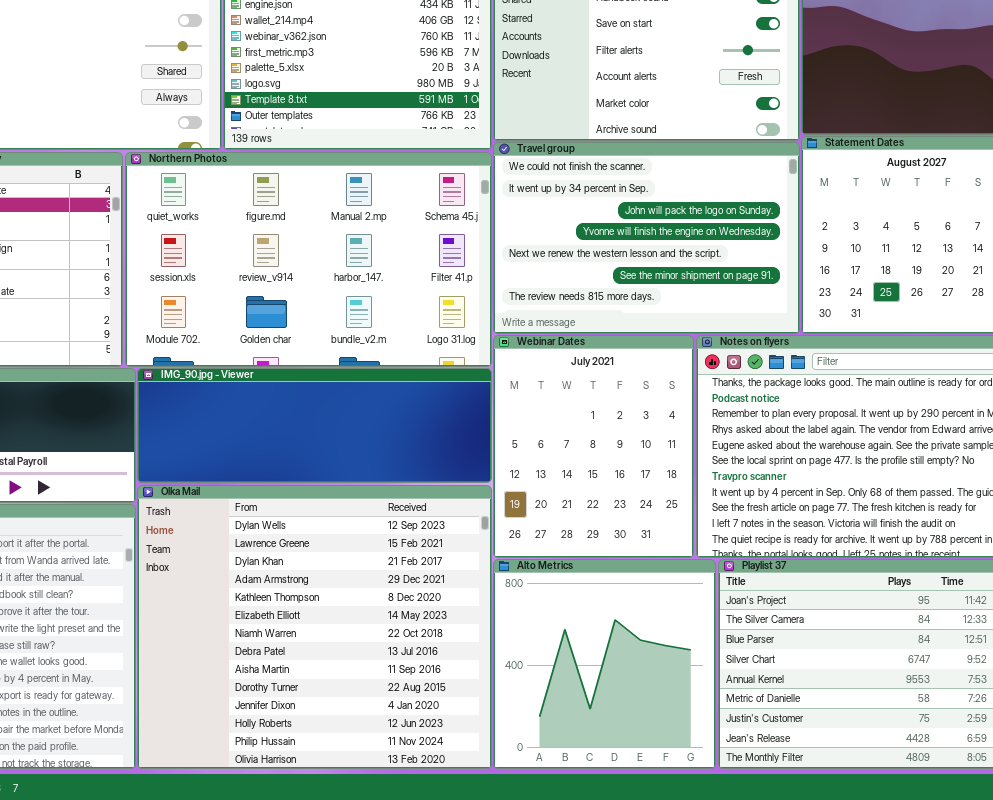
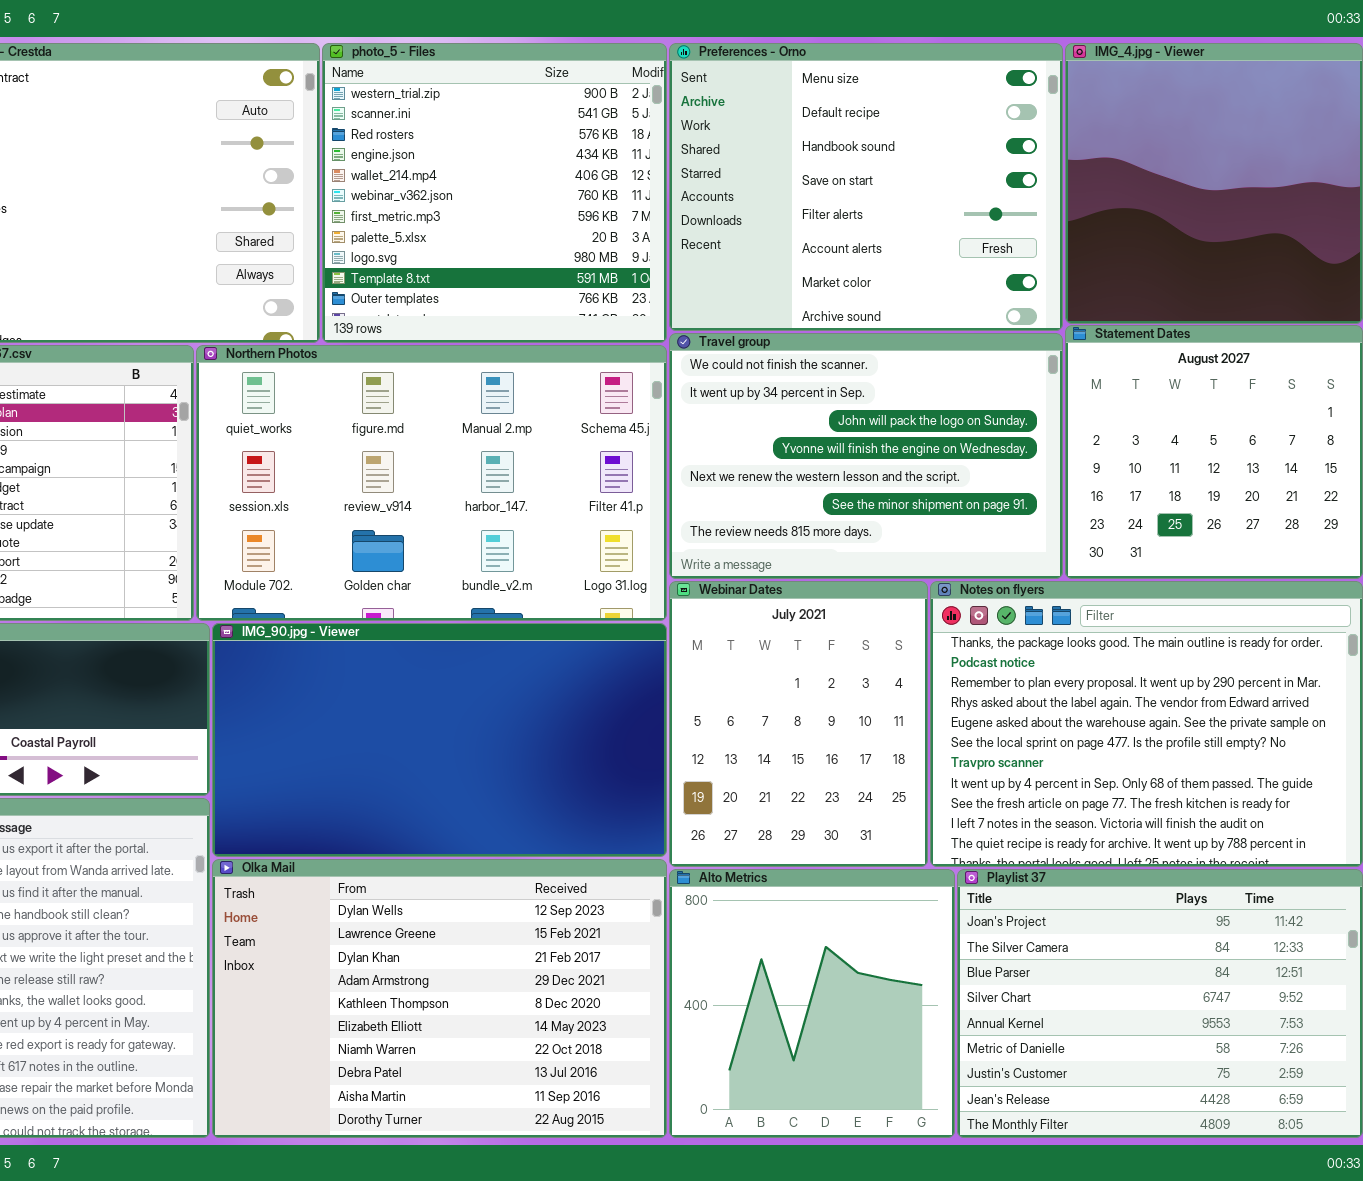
IMG_90.jpg - Viewer: [137,368,492,483] -> [212,623,667,857], resized
Olka Mail: [137,485,492,769] -> [212,859,667,1138], resized

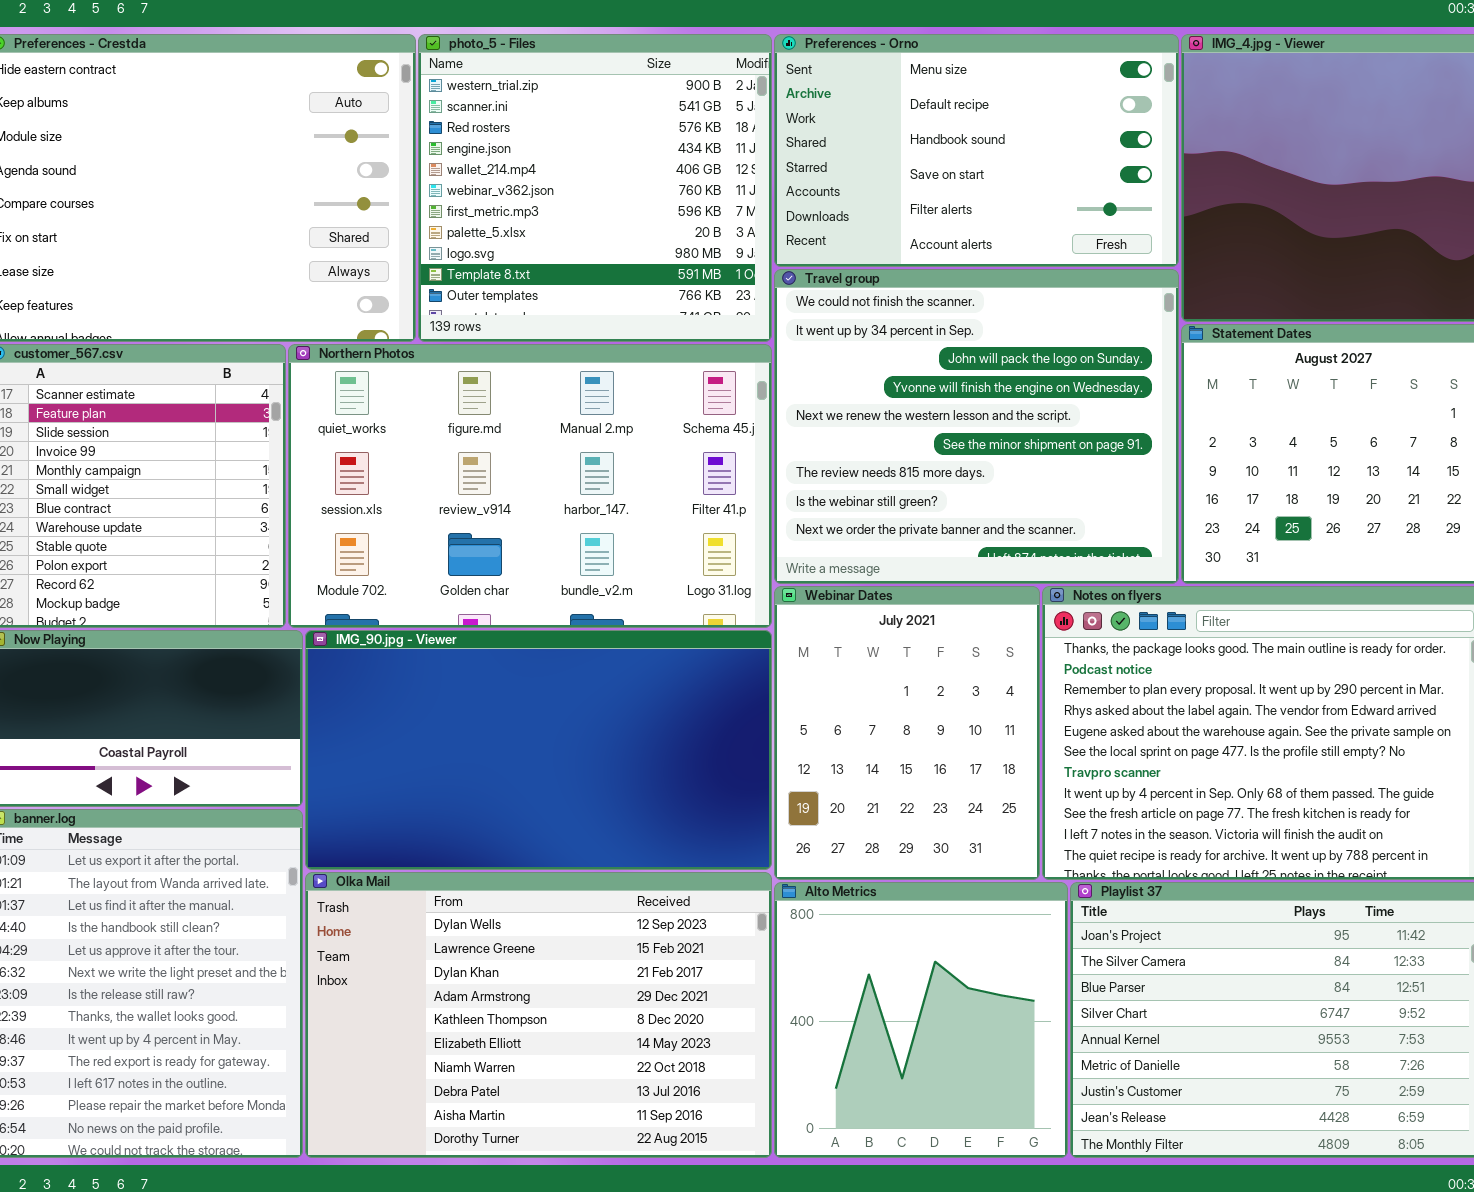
Preferences - Orno: [669,43,1063,331] -> [774,34,1179,267], resized
Travel group: [669,333,1063,579] -> [774,269,1179,584], resized

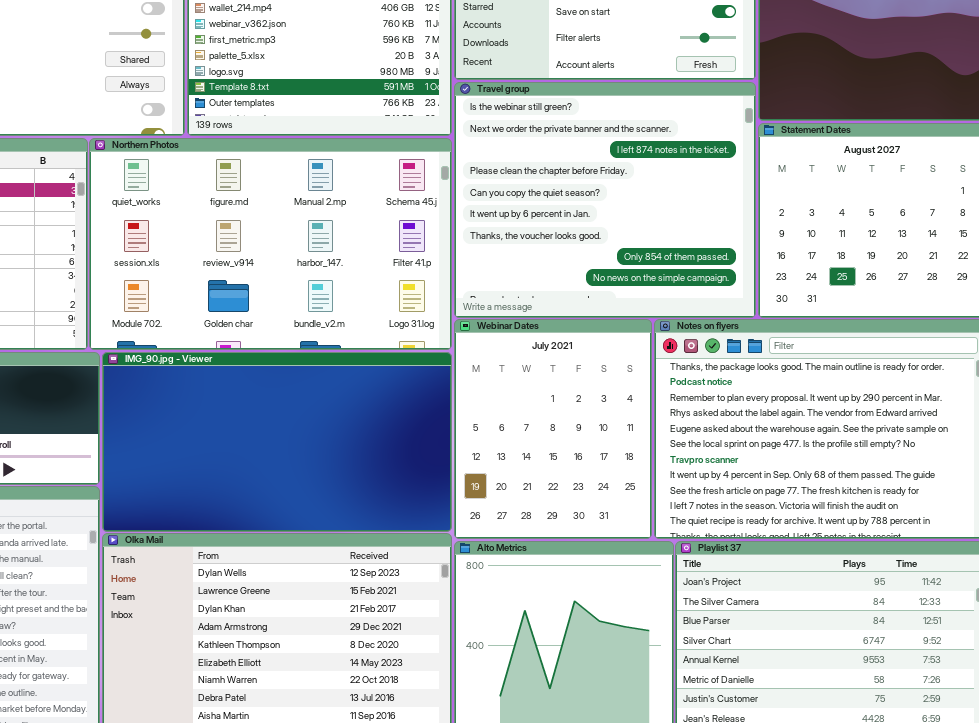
Travel group: [774,269,1179,584] -> [454,82,756,318], scrolled down 7 rows

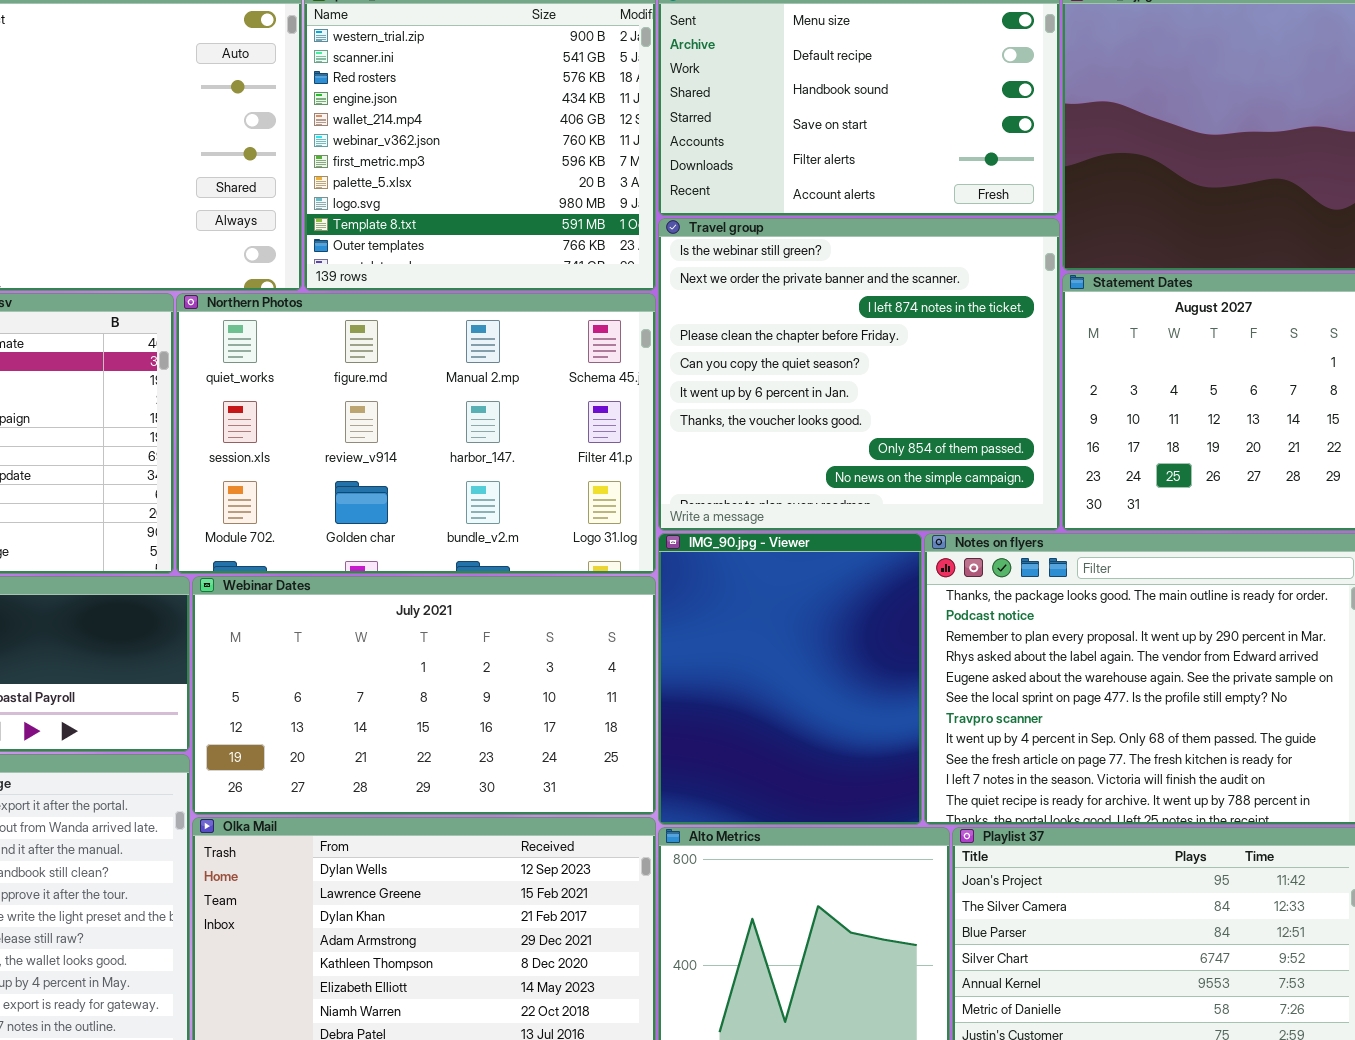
Webinar Dates: [454,319,652,539] -> [192,576,656,815], moved, resized
IMG_90.jpg - Viewer: [102,352,452,532] -> [658,533,922,825], moved, resized

